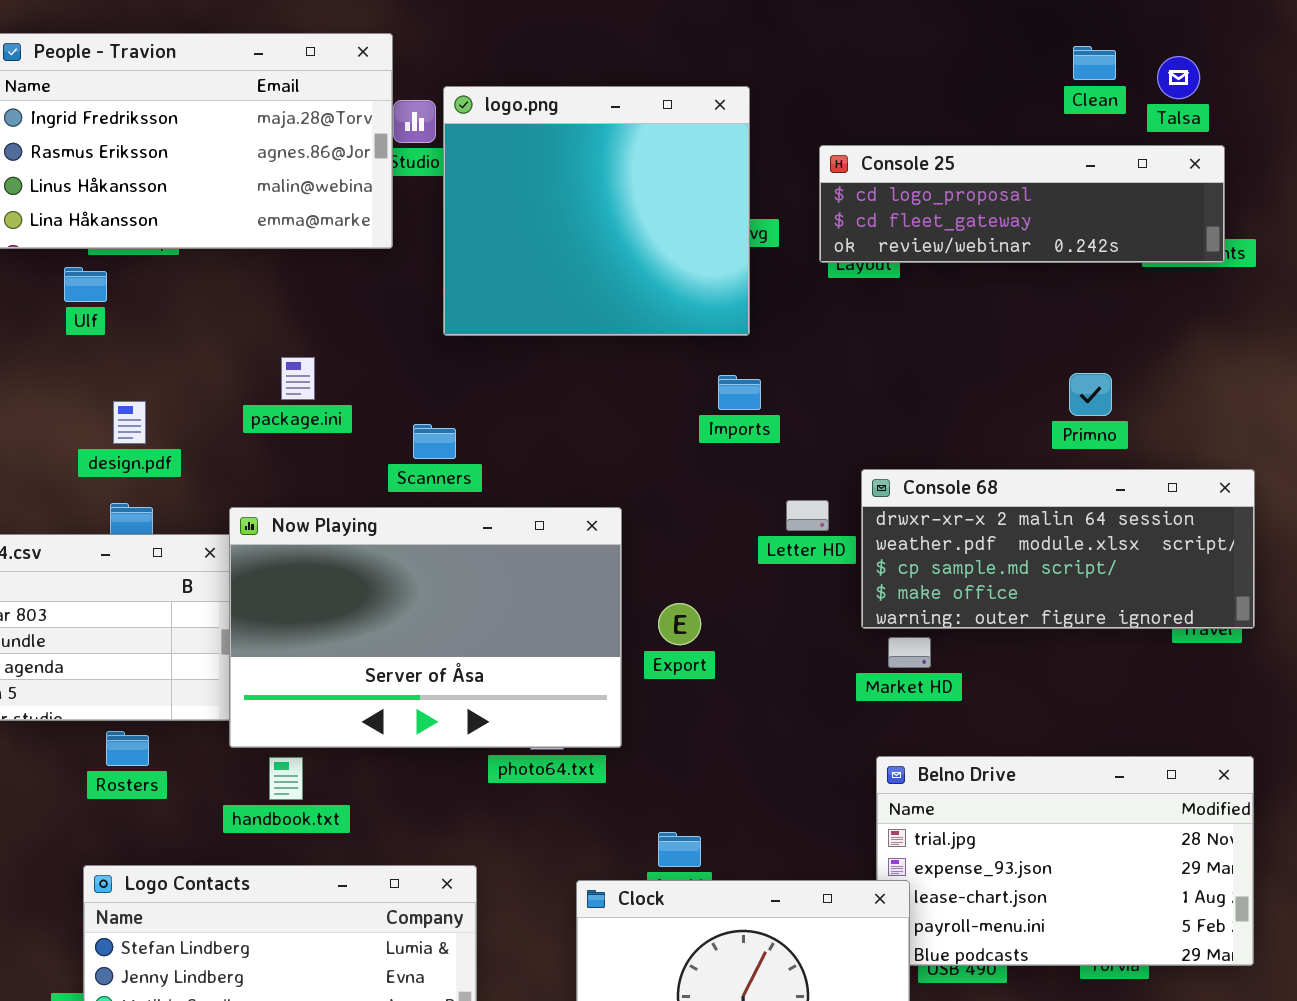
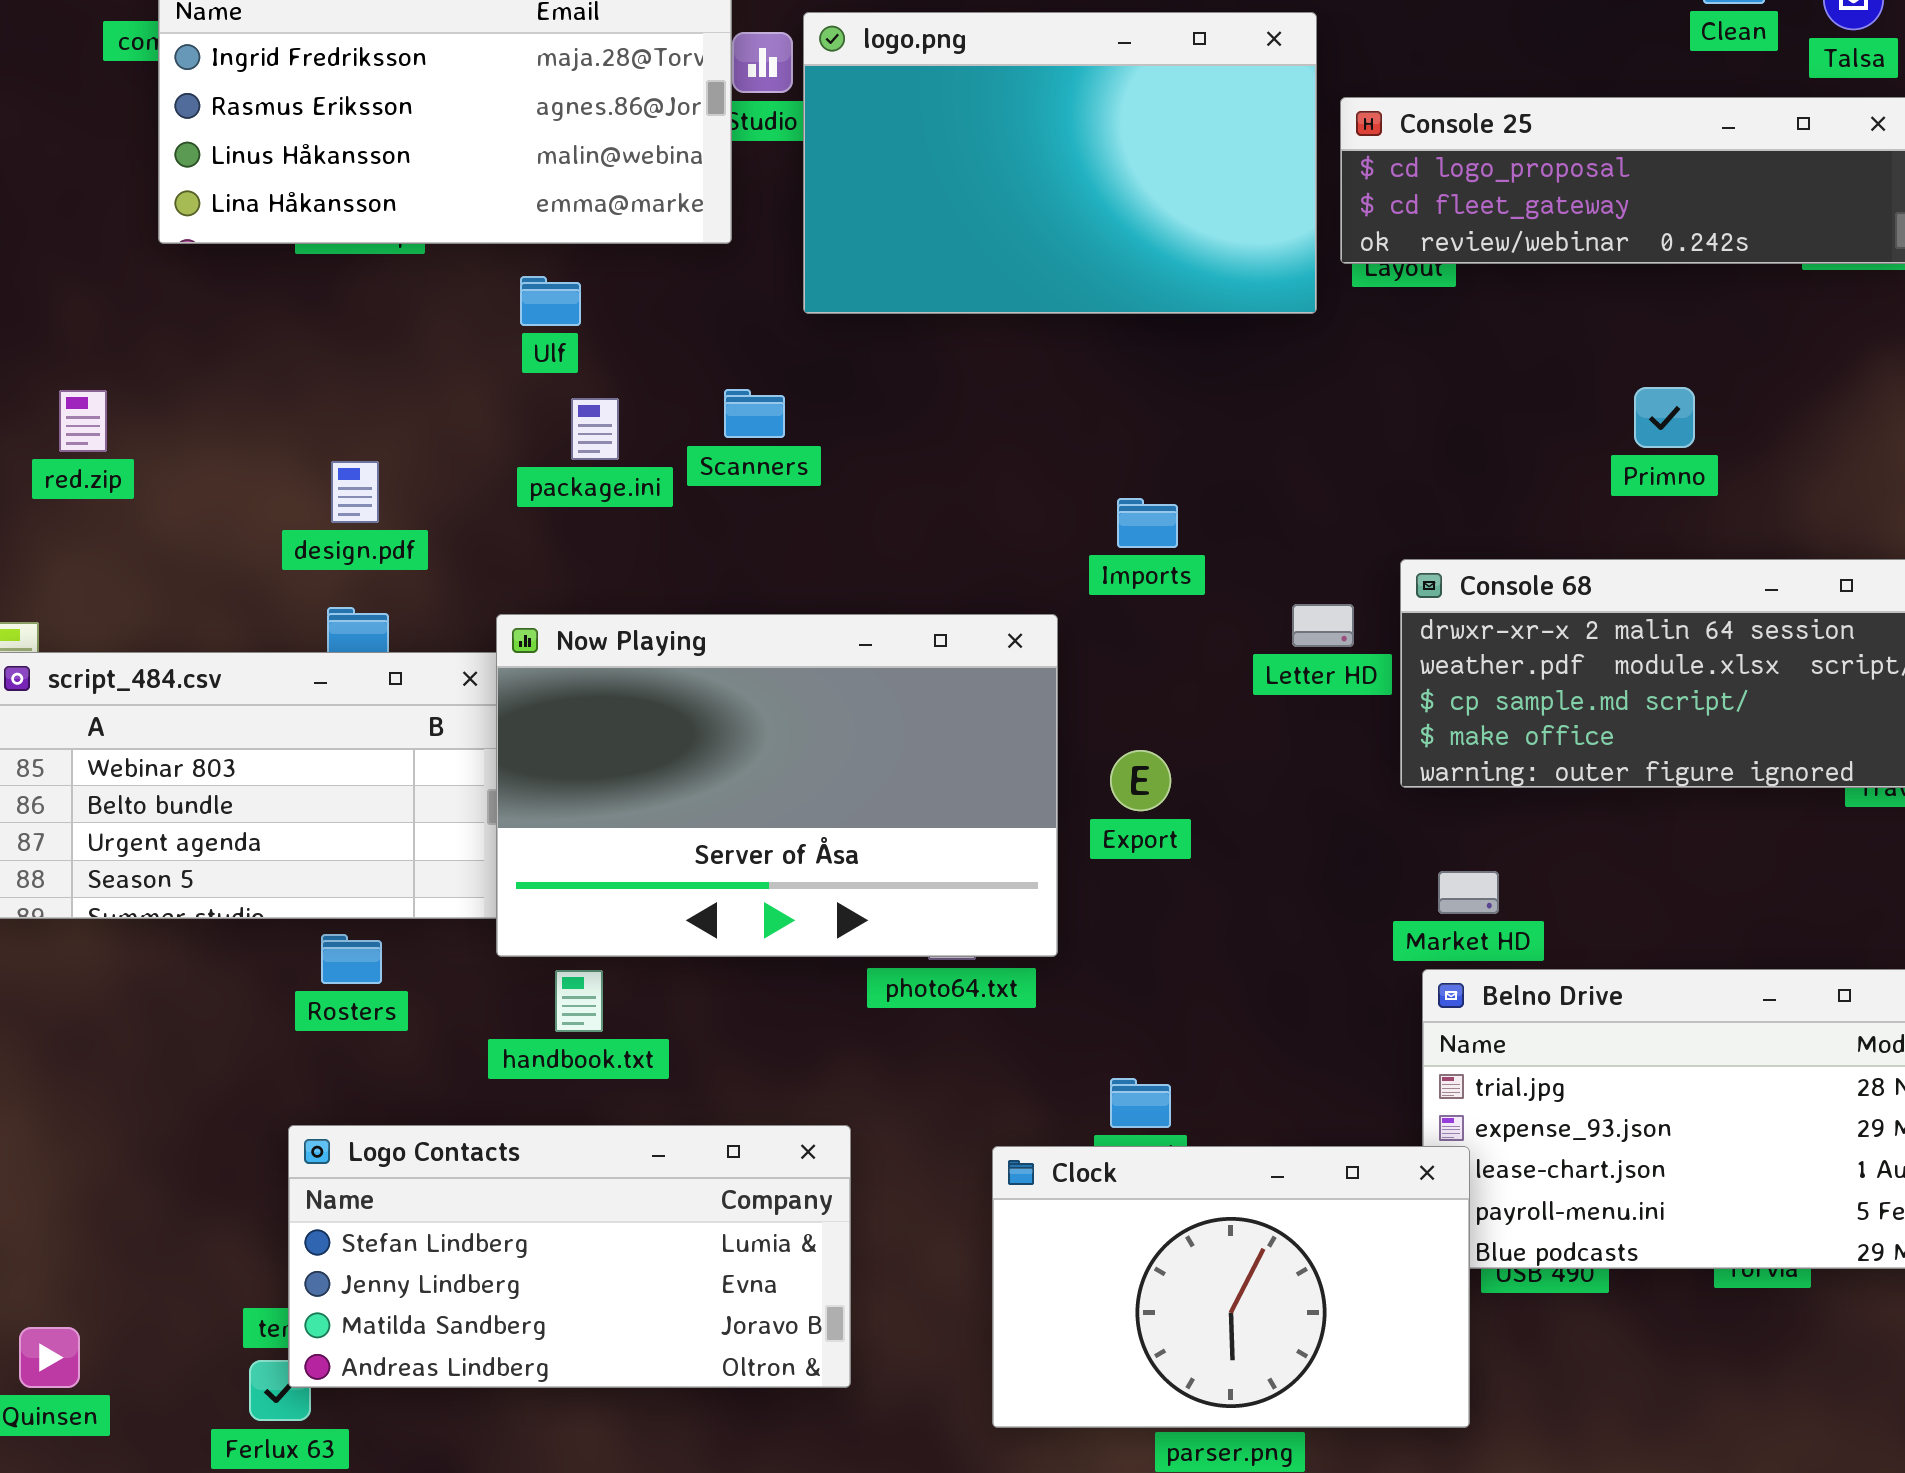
logo.png: [443,86,750,336] -> [803,12,1317,314], resized
Ulf: [64,267,107,302] -> [520,276,581,326], moved
Primno: [1069,373,1112,416] -> [1634,387,1695,448], moved
Imports: [718,375,761,410] -> [1117,498,1178,548], moved
Scanners: [413,424,456,459] -> [724,389,785,438], moved
Market HD: [888,637,931,668] -> [1438,871,1499,914], moved

